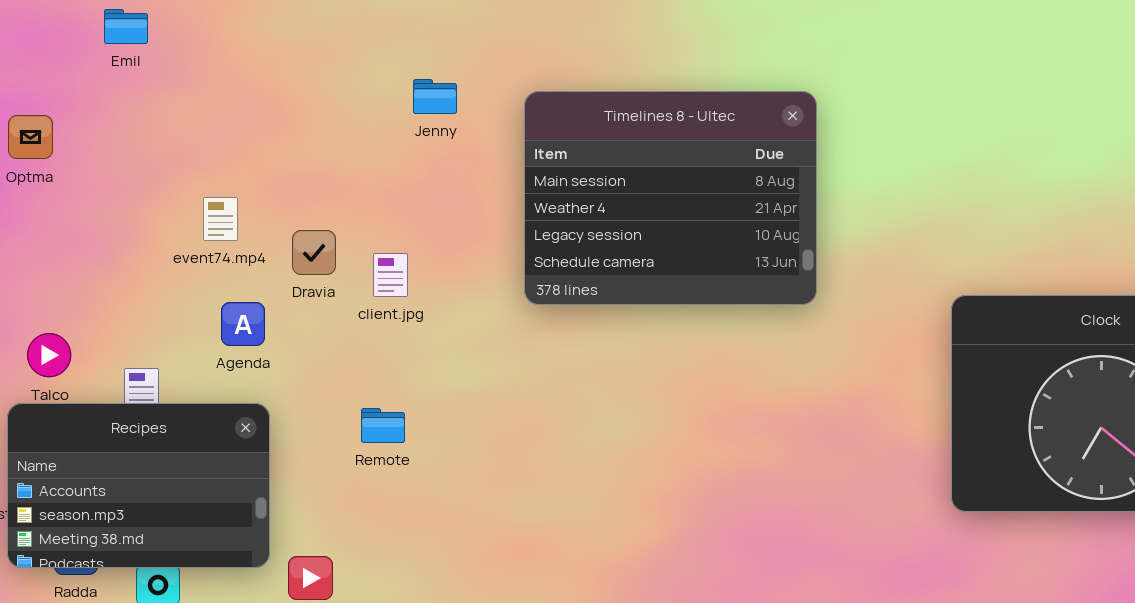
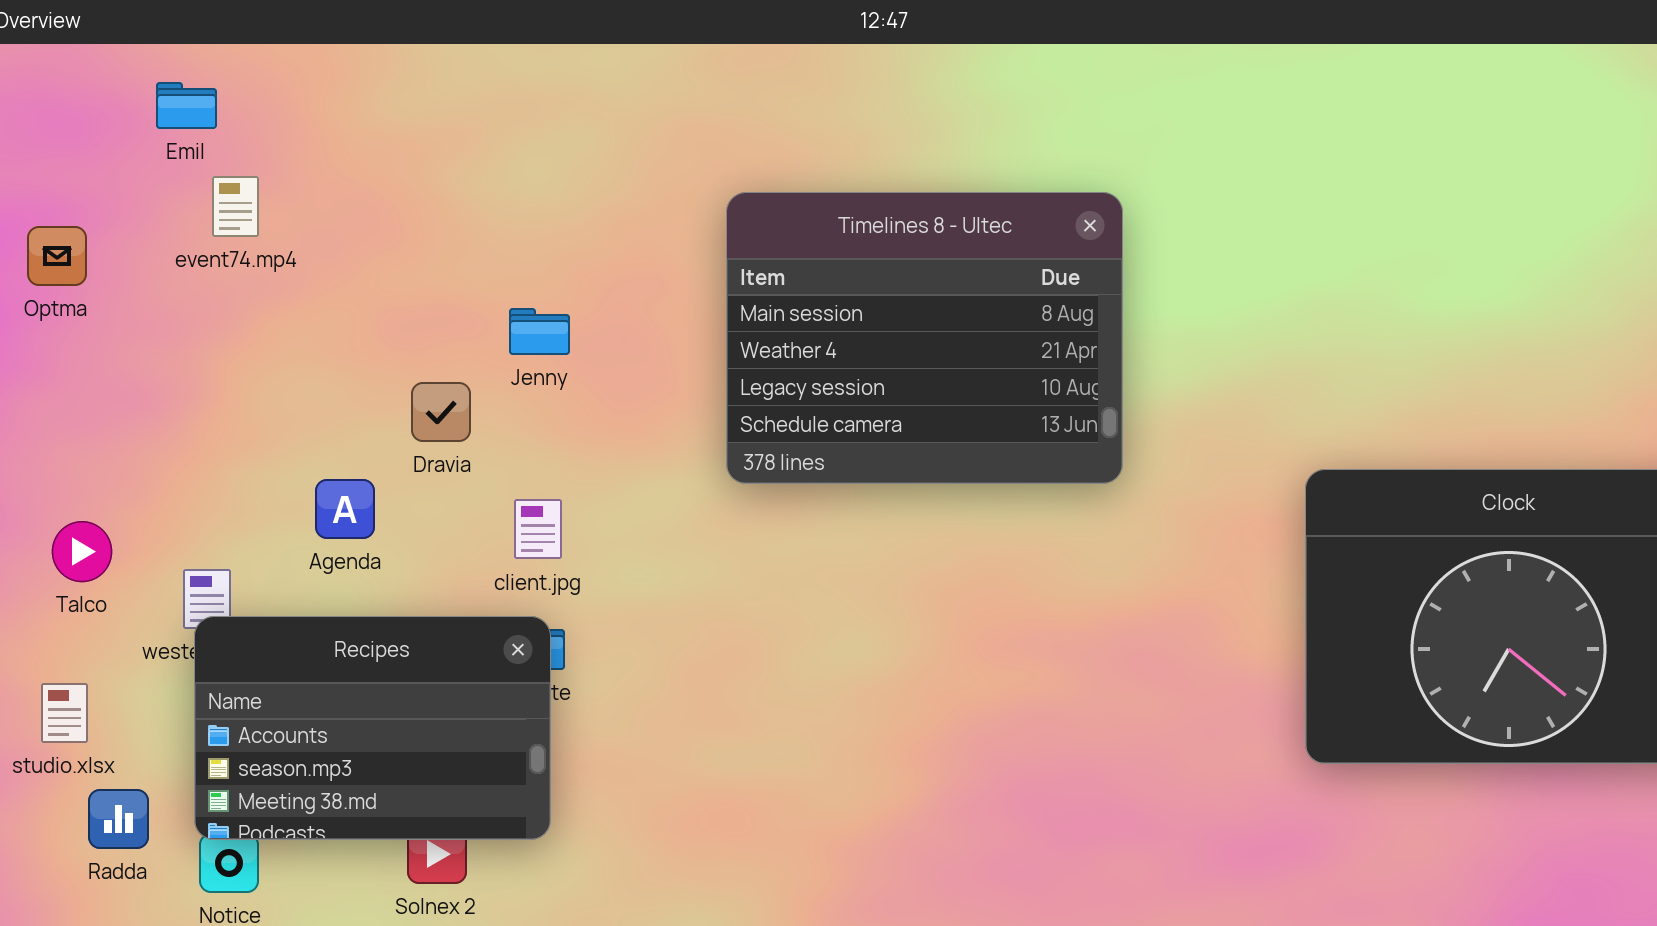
Jenny: [413,79,457,114] -> [509,308,570,355], moved
event74.mp4: [203,197,238,241] -> [212,176,259,237], moved
client.jpg: [373,253,408,297] -> [514,499,562,559], moved
Recipes: [7,403,270,568] -> [194,616,551,840], moved

